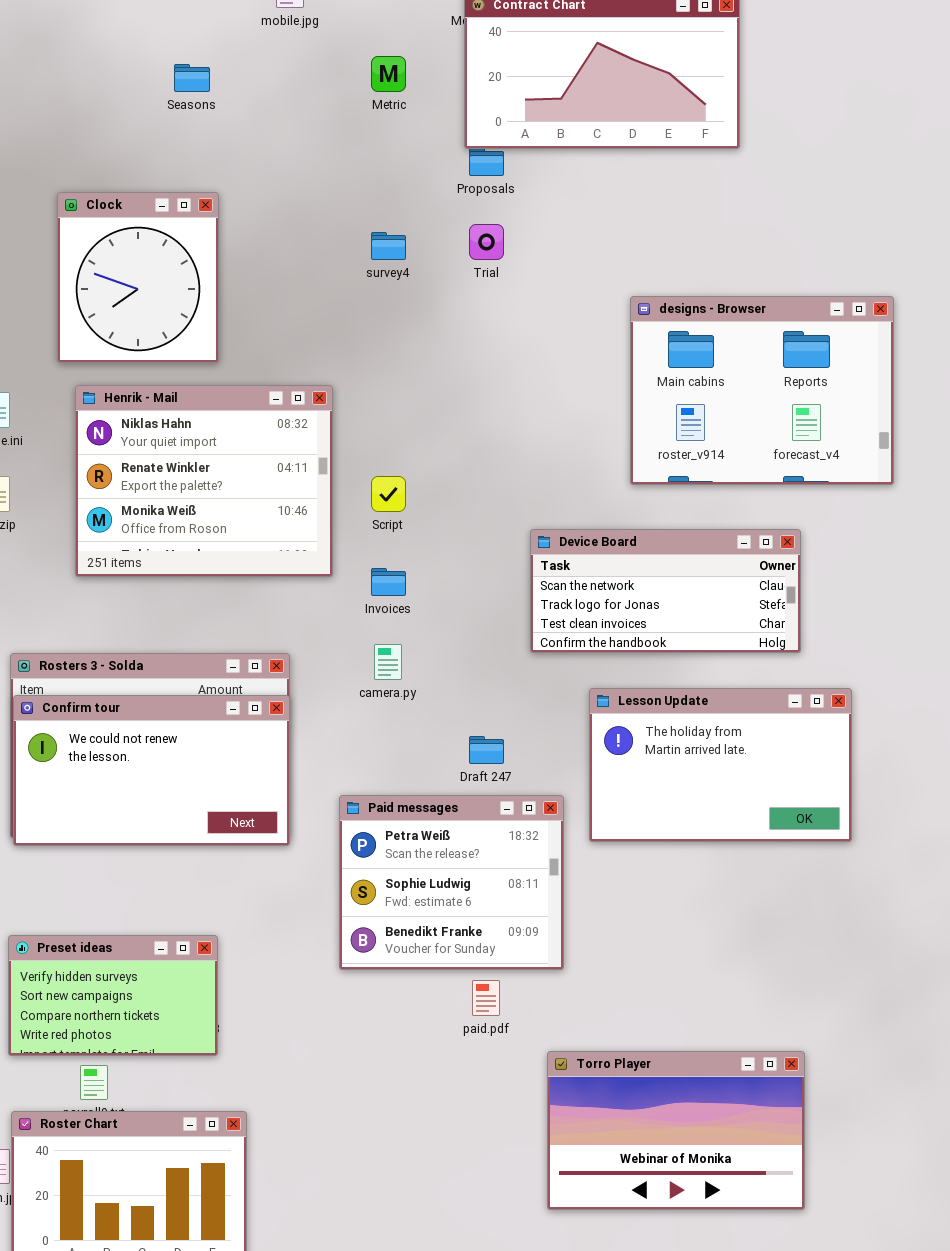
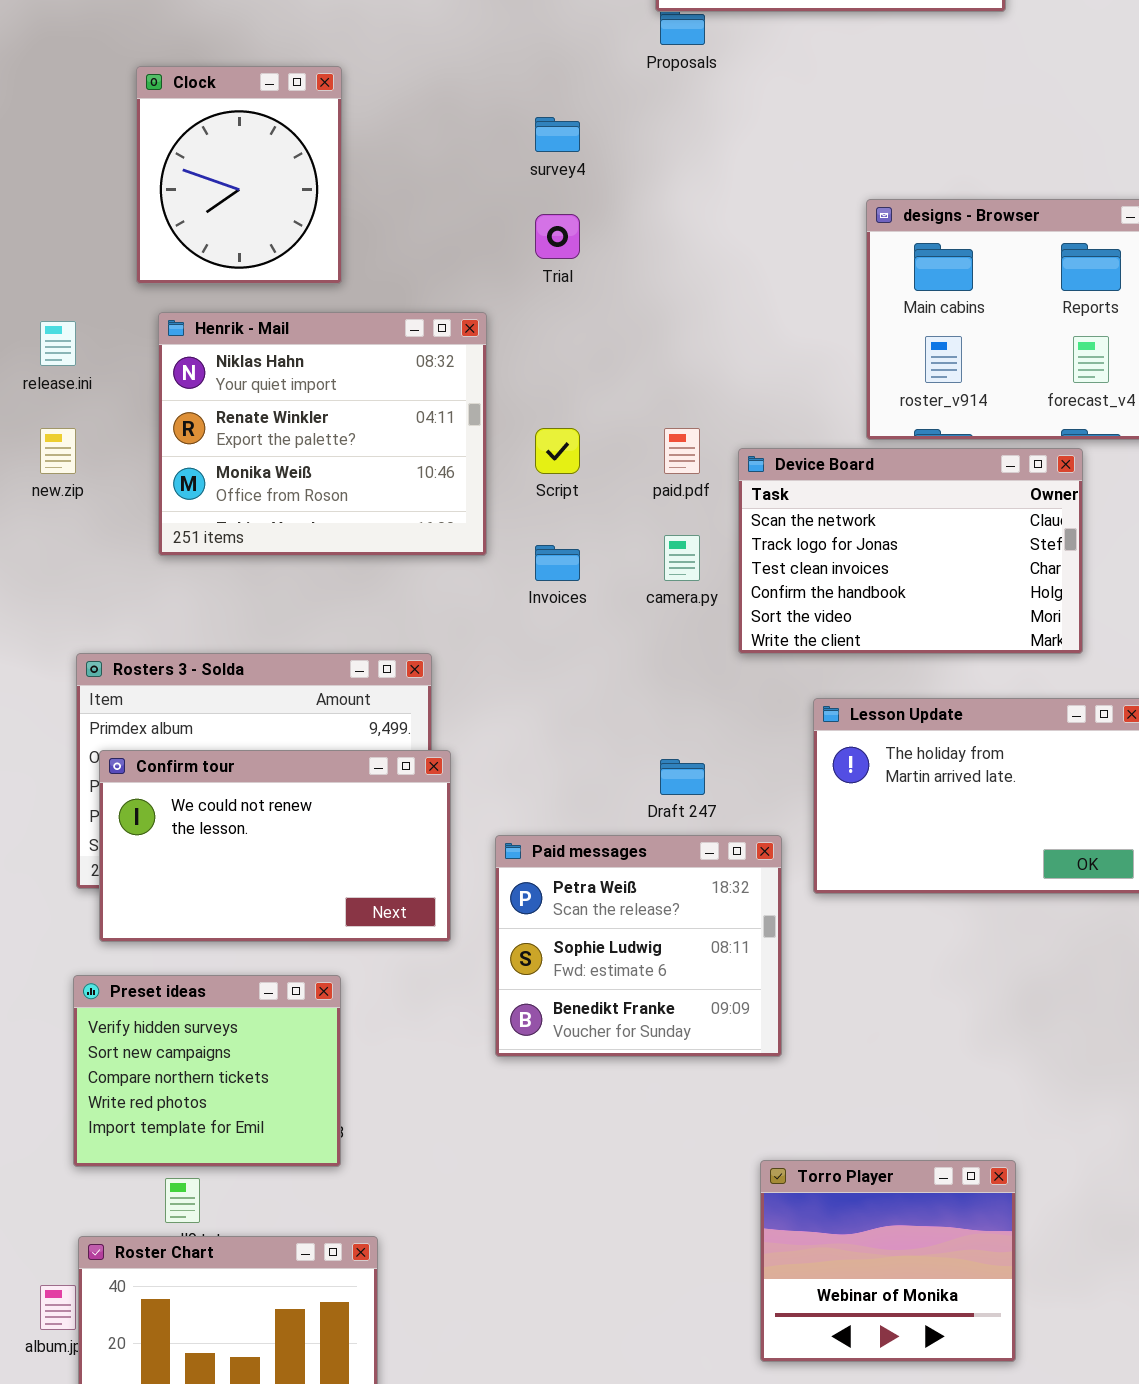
Trial: [469,224,504,260] -> [535,214,580,259], moved
Device Board: [530,529,801,653] -> [738,448,1083,654], resized
camera.py: [374,644,402,680] -> [664,535,700,581], moved
Confirm tour: [13,695,290,846] -> [99,750,451,942], moved
Preset ideas: [8,935,218,1056] -> [73,975,341,1167], resized
paid.pdf: [472,980,500,1016] -> [664,428,700,474], moved
Torro Player: [547,1051,805,1210] -> [760,1160,1016,1362], resized

